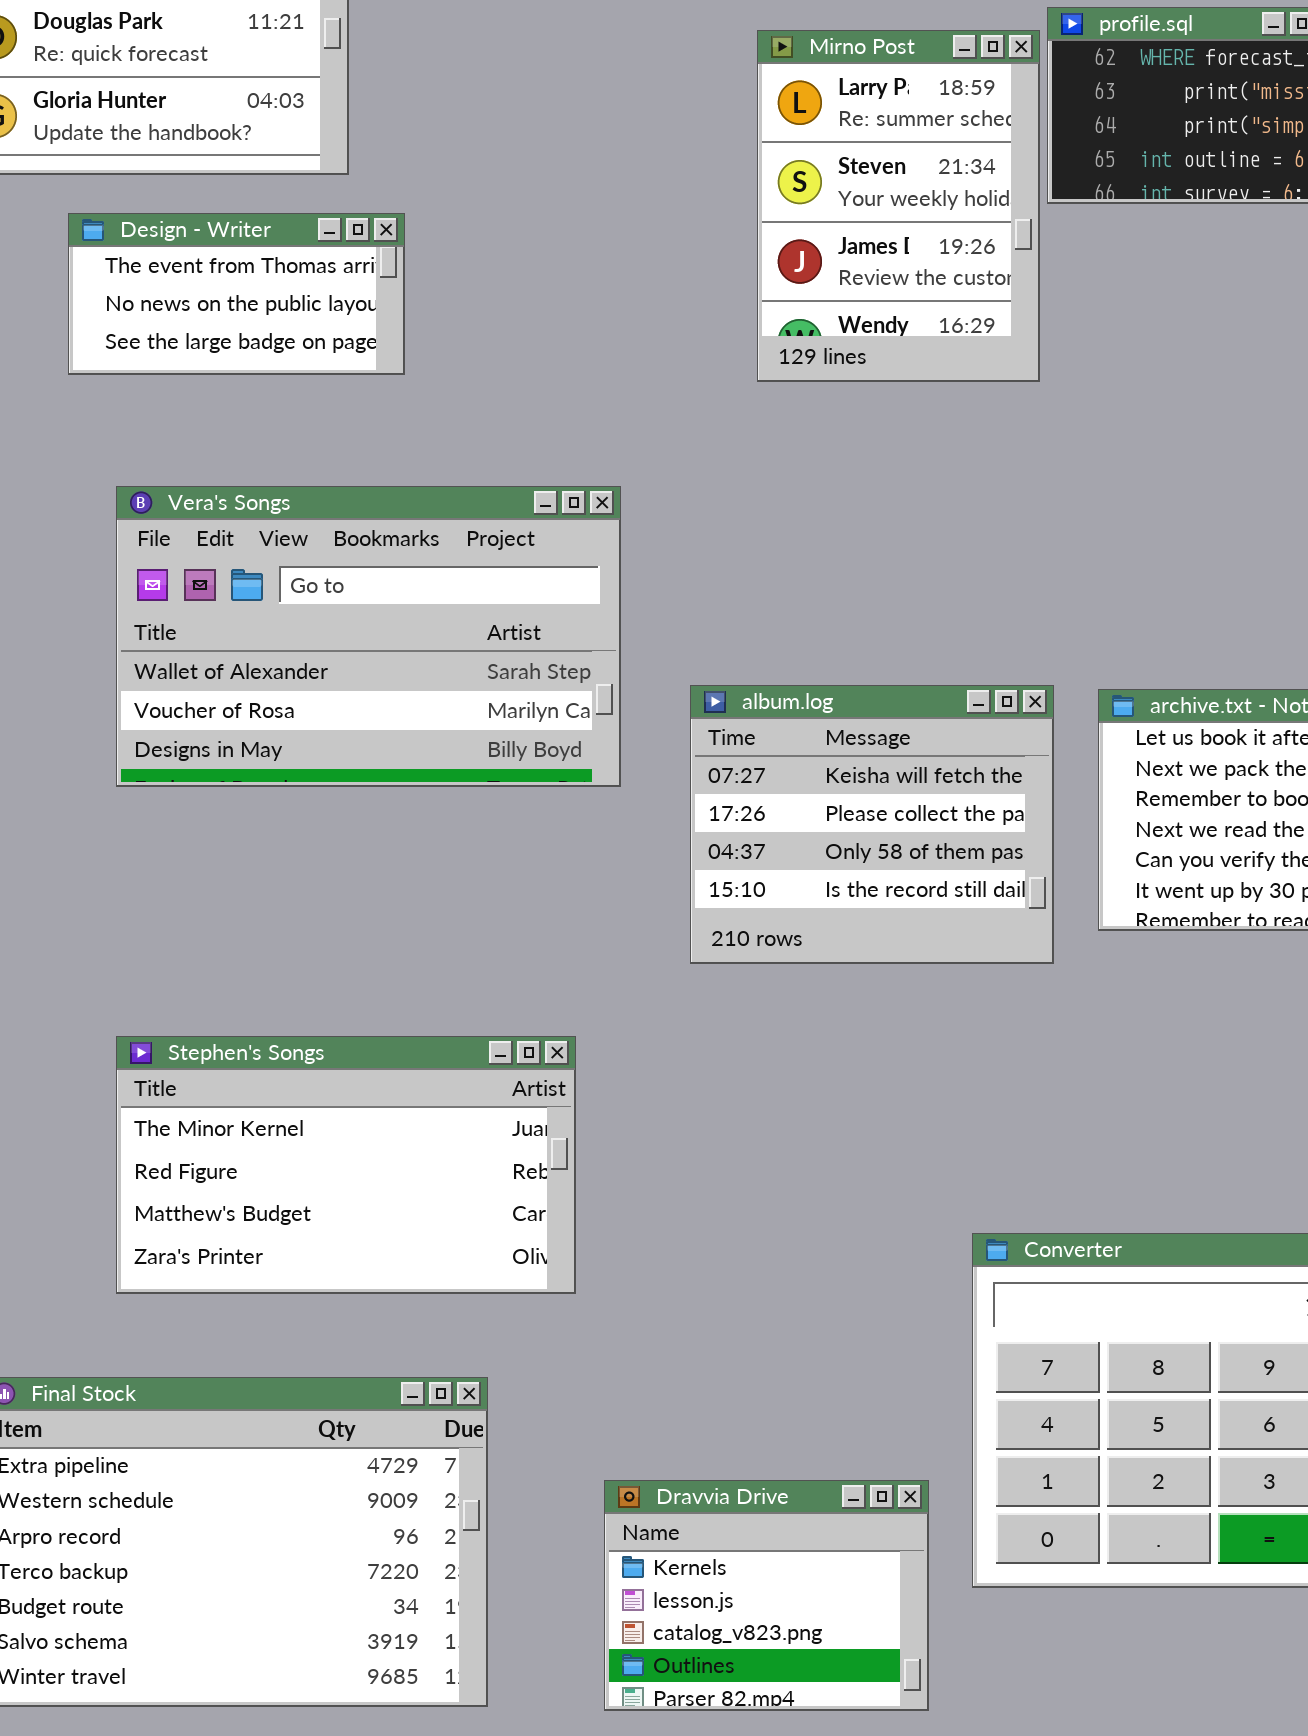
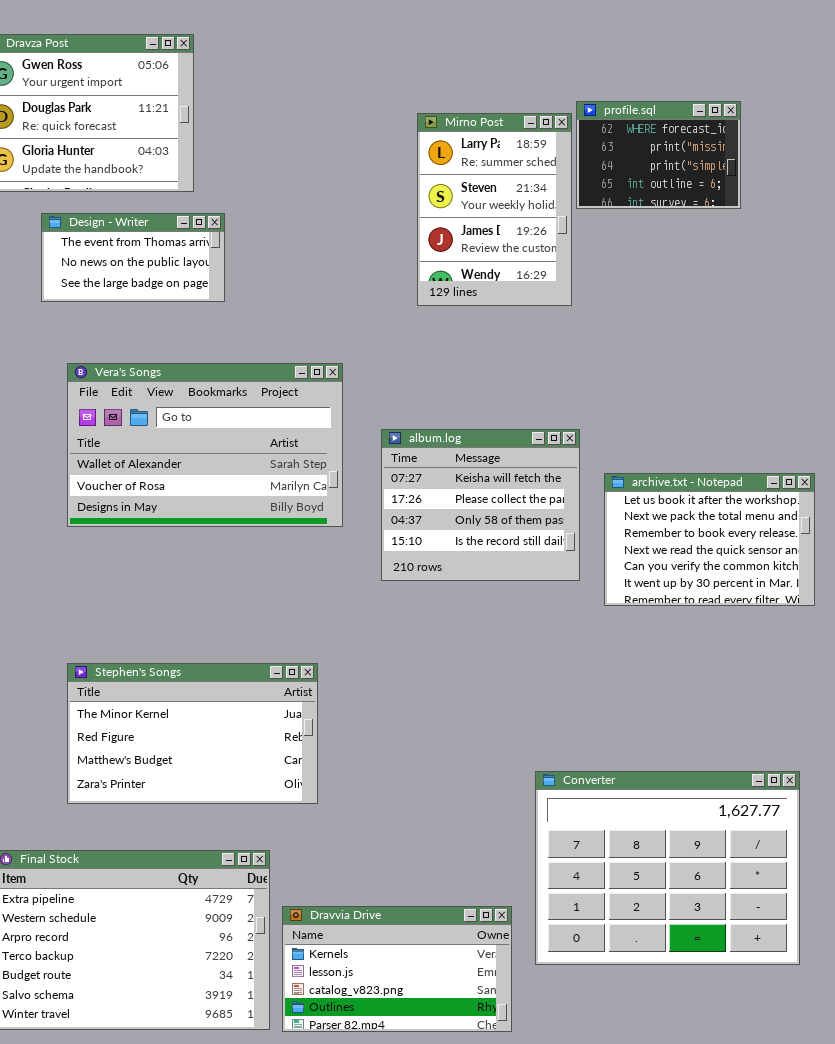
album.log: [690,685,1054,964] -> [381,429,580,581], moved
Dravvia Drive: [604,1480,929,1711] -> [282,906,512,1032], resized

